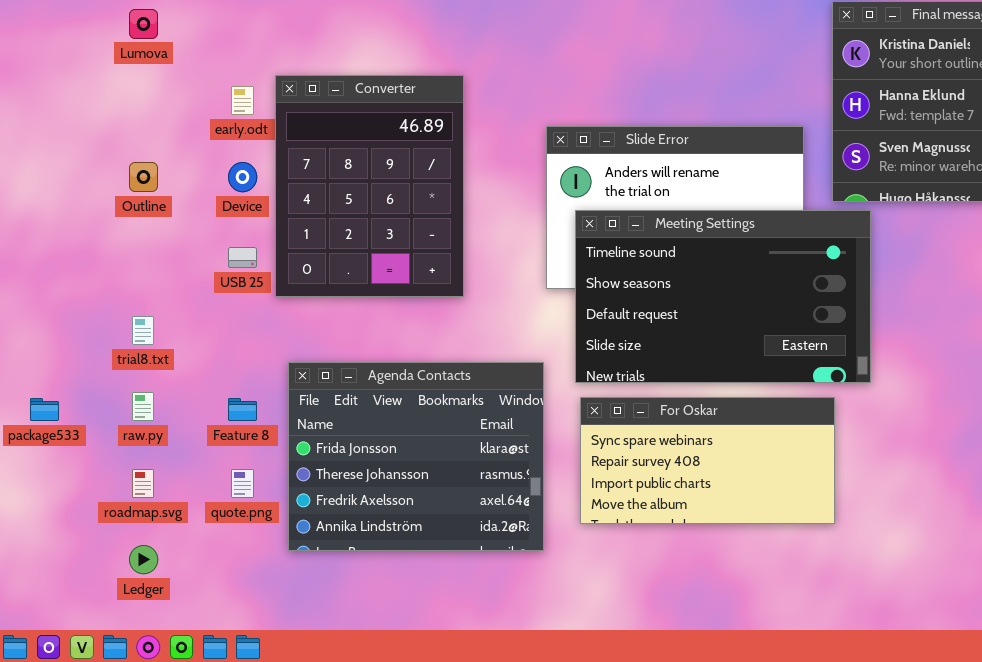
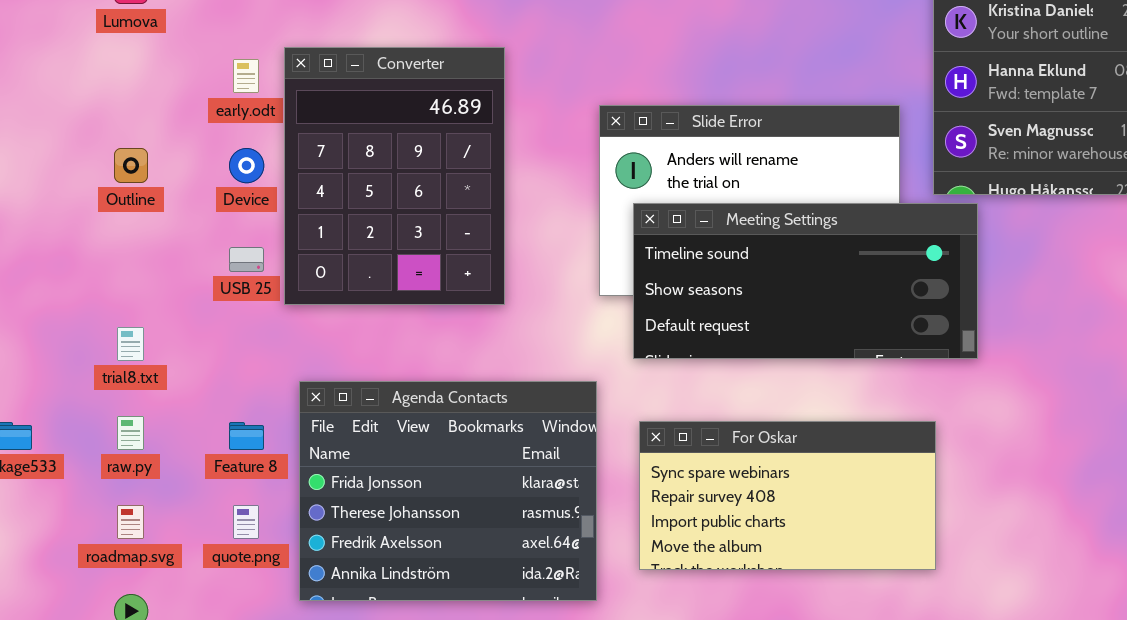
Meeting Settings: [575,210,871,383] -> [633,203,978,359], resized

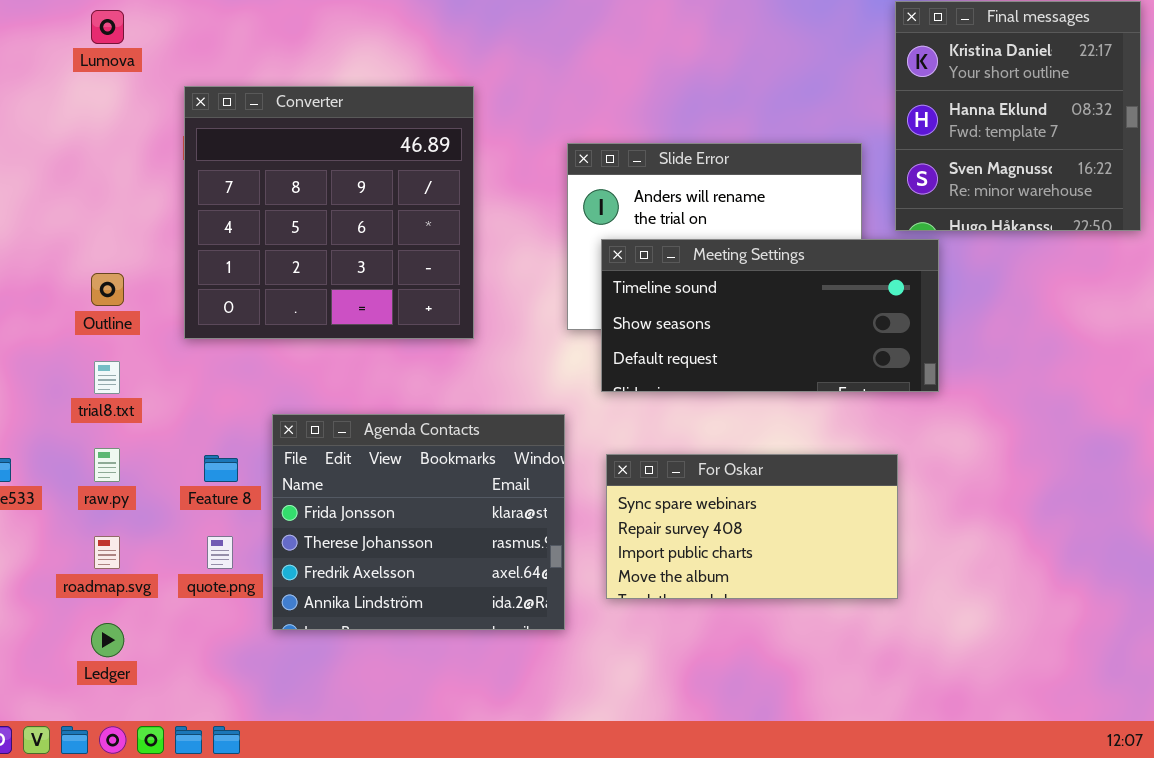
Converter: [284,47,505,305] -> [184,86,474,339], resized
Outline: [114,148,148,183] -> [91,273,124,306], moved

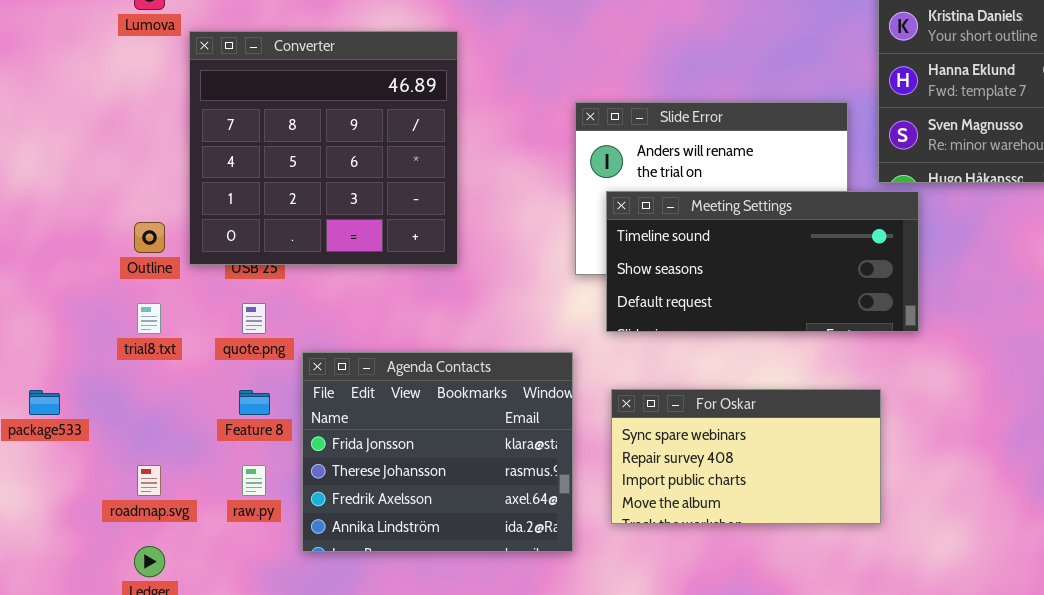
Converter: [184,86,474,339] -> [189,31,458,265], moved
raw.py: [94,448,120,482] -> [242,465,266,496], moved
quote.png: [207,536,233,569] -> [242,303,266,334], moved

